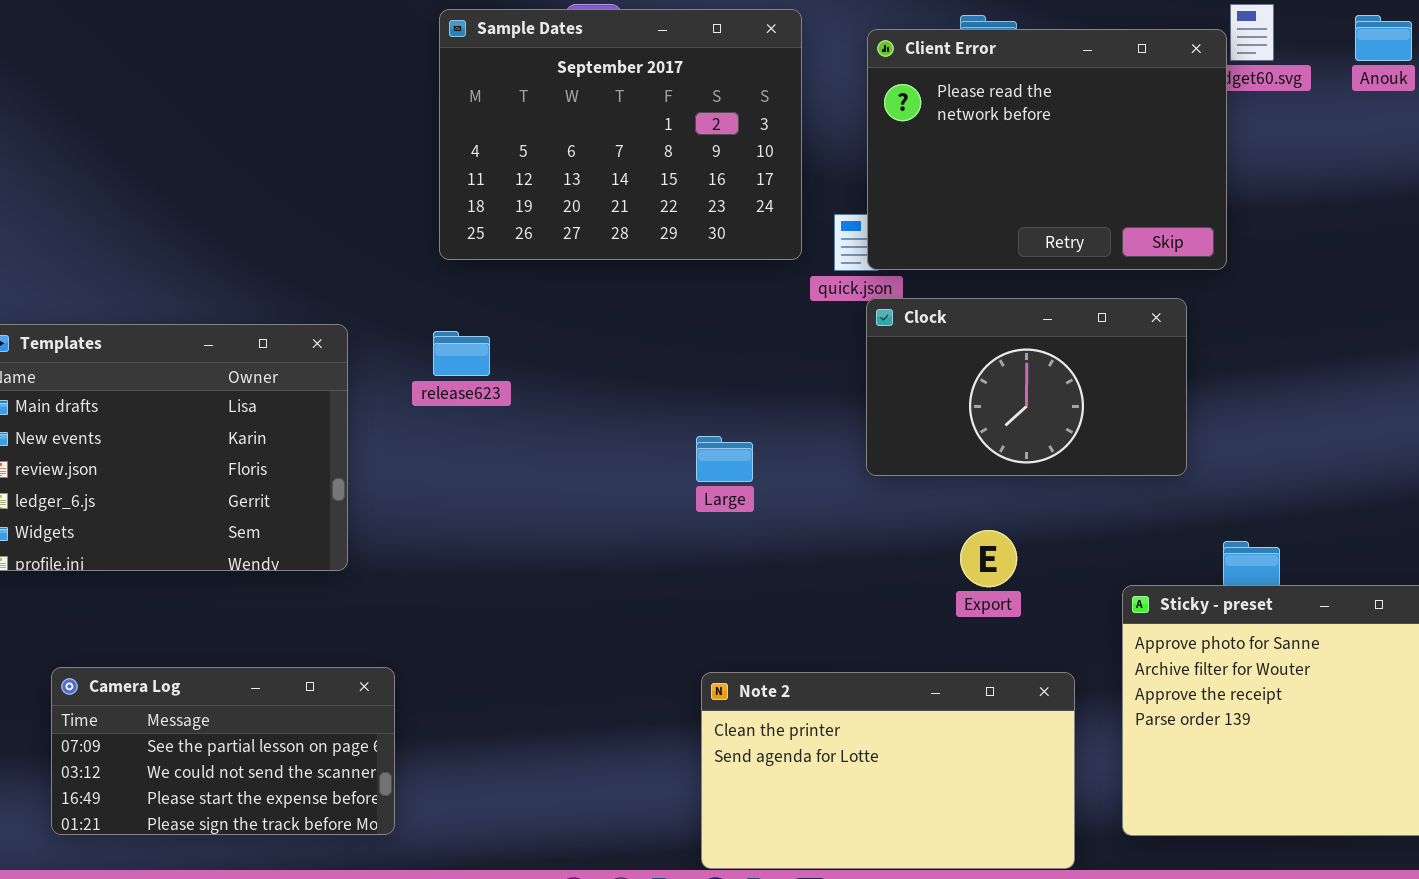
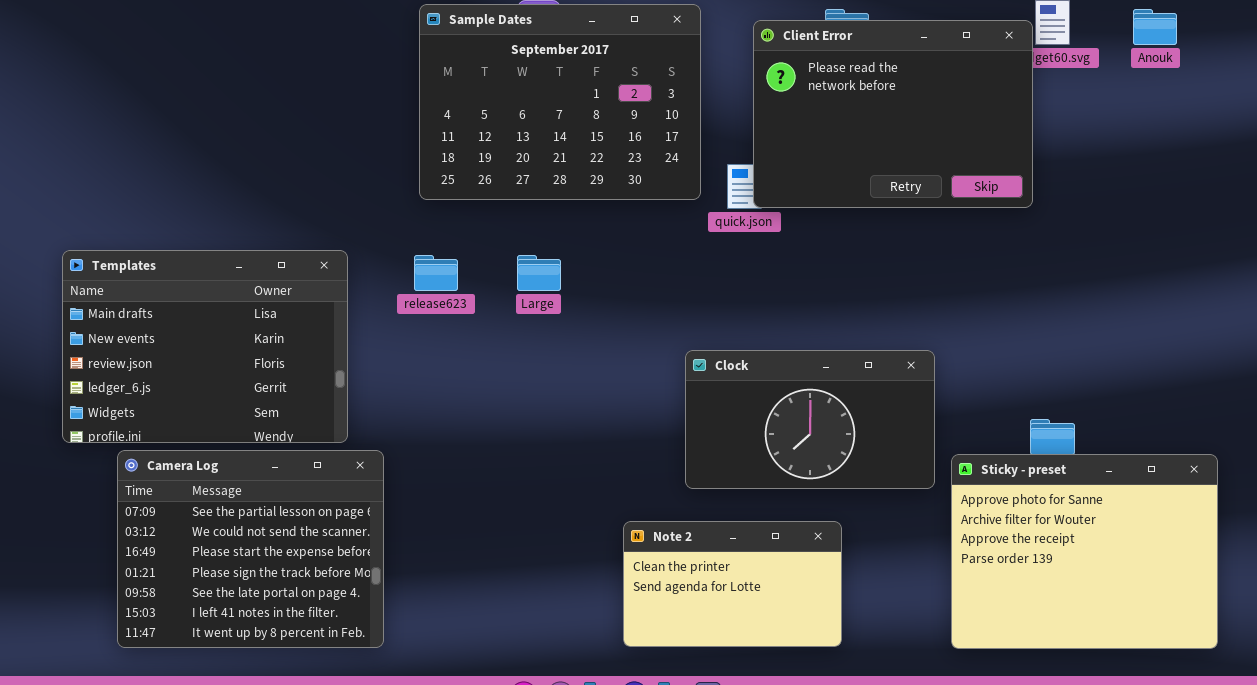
Clock: [866,298,1187,476] -> [685,350,935,489], moved
Large: [696,436,753,482] -> [517,255,561,291], moved
Camera Log: [51,667,395,835] -> [117,450,384,648], resized
Note 2: [701,672,1075,869] -> [623,521,842,647], resized

